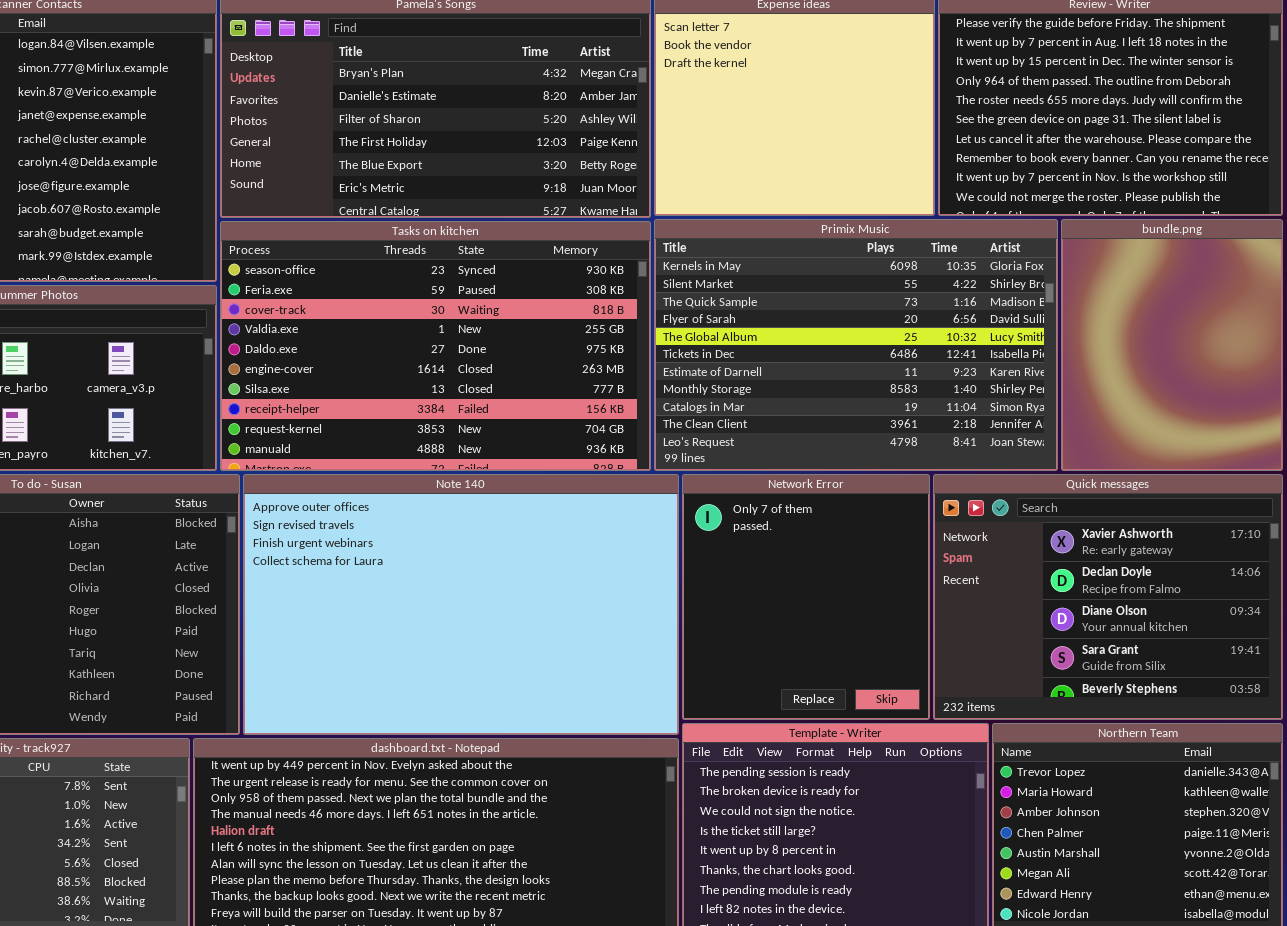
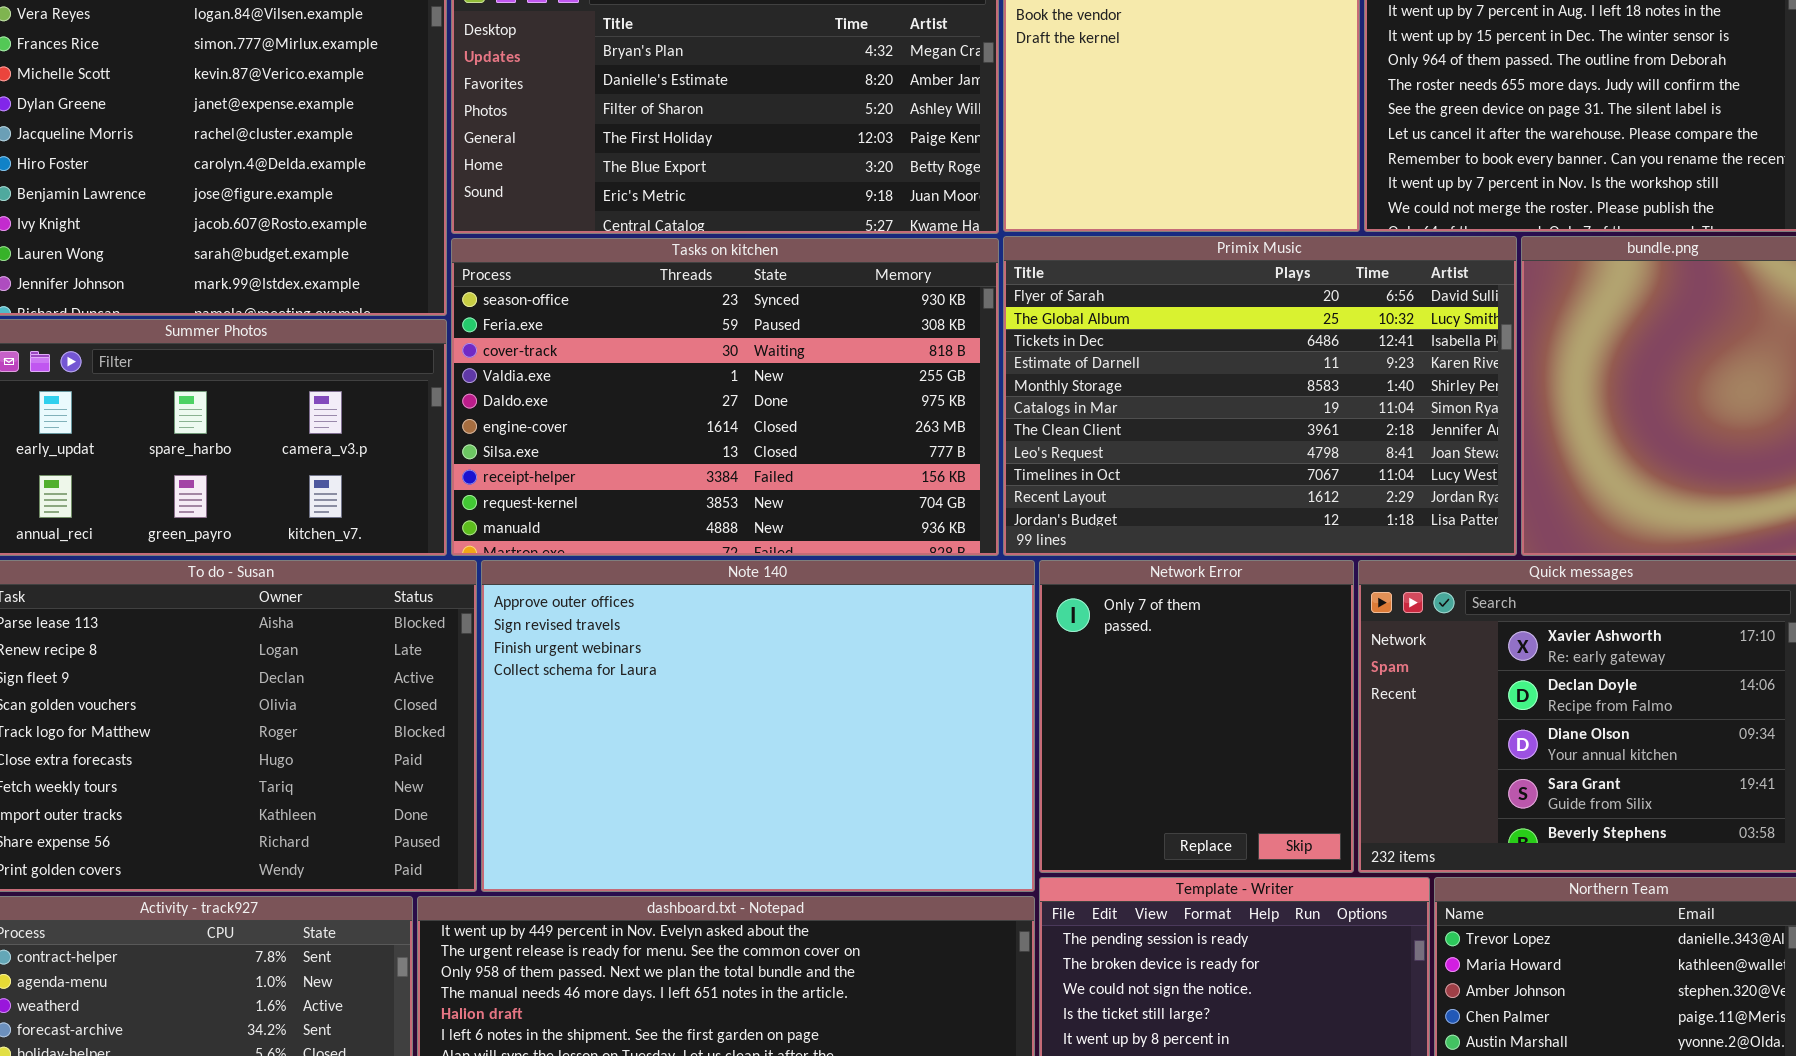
Primix Music: [654,219,1058,471] -> [1003,236,1517,556], scrolled down 3 rows

